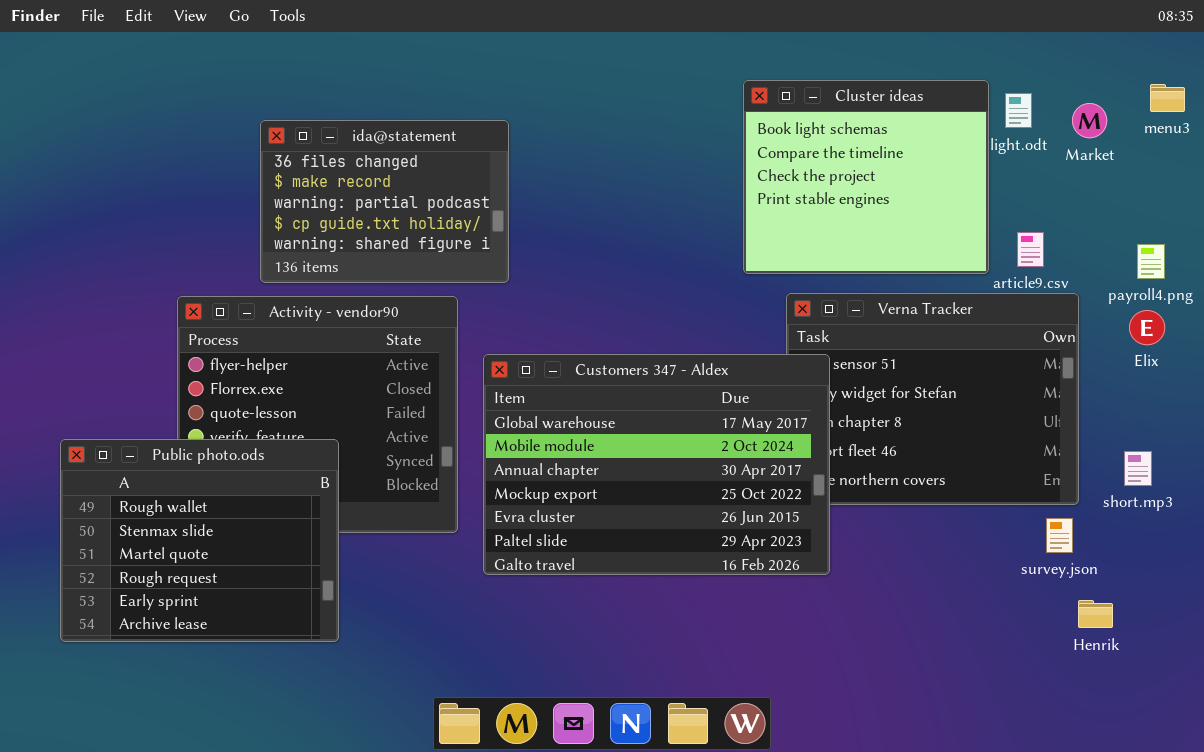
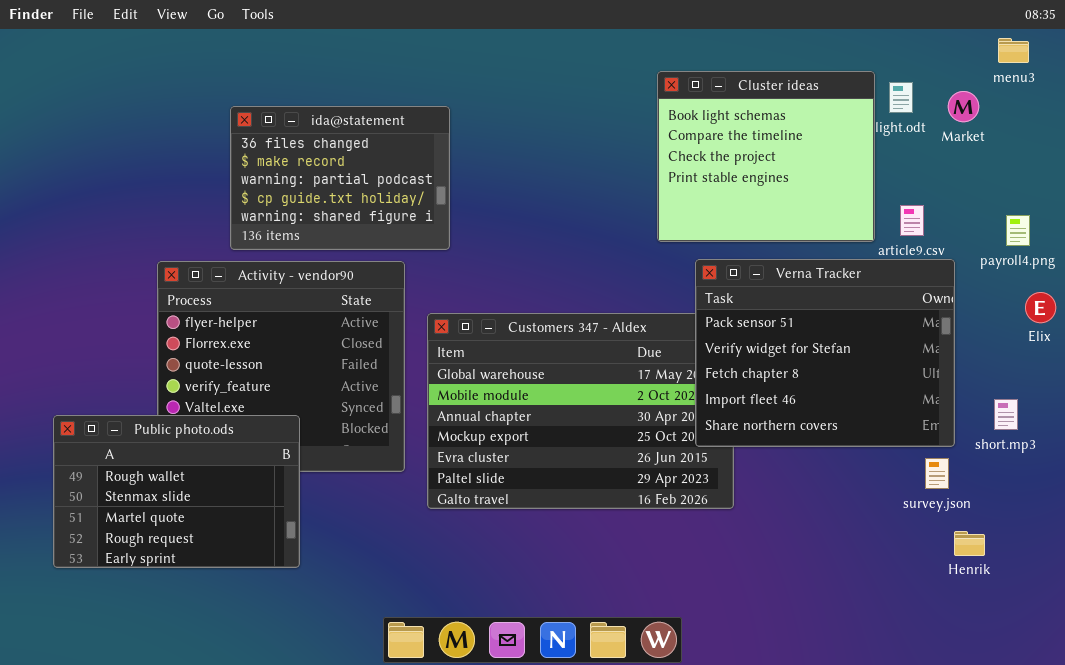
menu3: [1150,84,1185,112] -> [998,38,1029,63], moved
Verna Tracker: [786,293,1079,505] -> [695,259,955,447], raised
Elix: [1129,310,1165,345] -> [1025,292,1056,323], moved
Public photo.ods: [60,439,339,642] -> [53,415,300,568], resized

